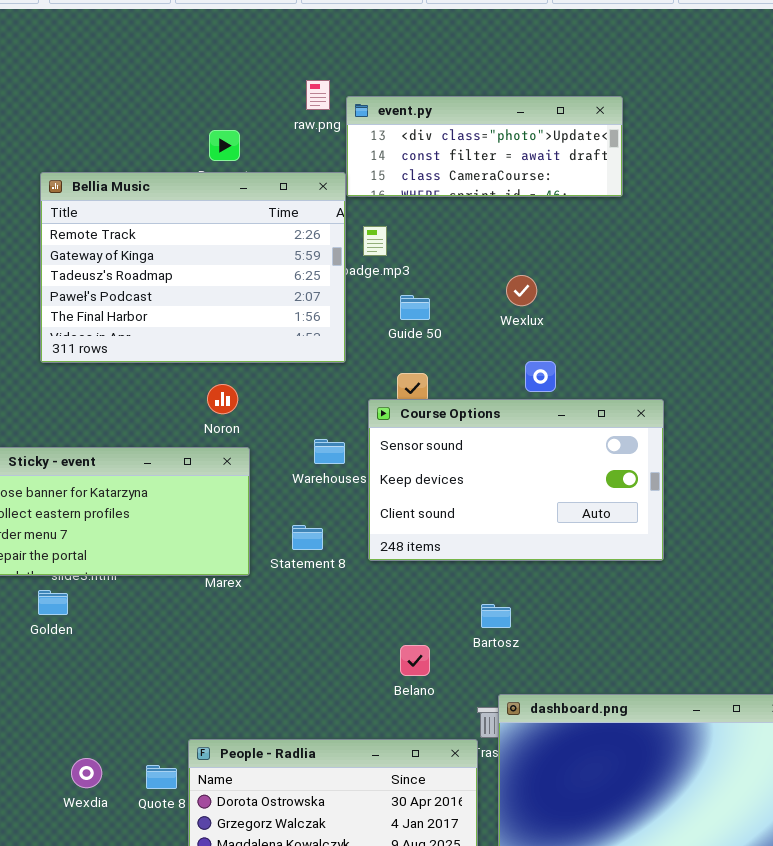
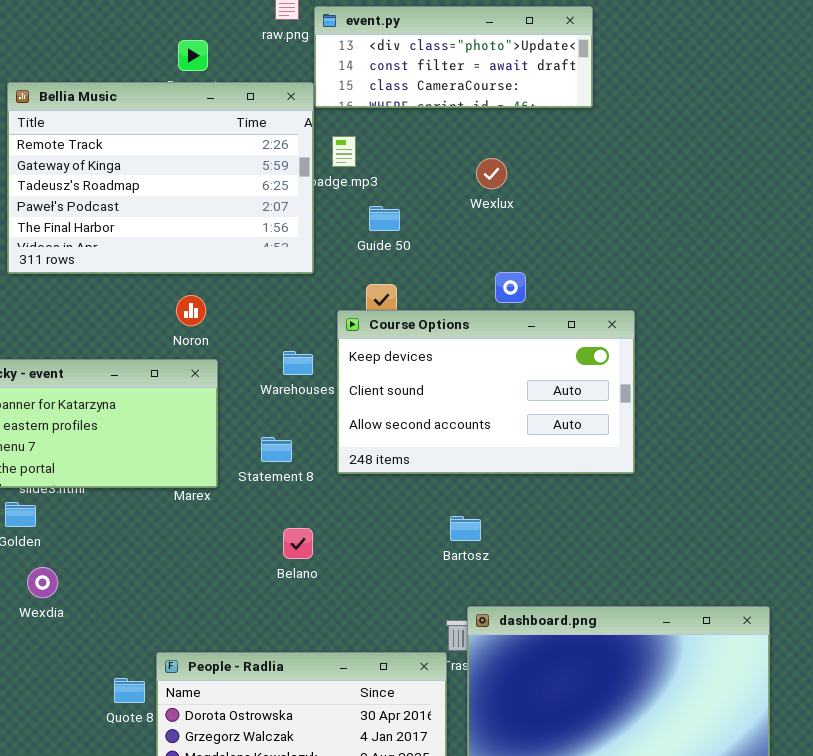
Wexlux: [506,275,537,306] -> [476,158,507,189], moved
Course Options: [368,399,664,561] -> [337,310,635,474], scrolled down 1 row
Belano: [400,645,430,676] -> [283,528,313,559], moved
Wexdia: [71,758,102,788] -> [27,567,58,598], moved

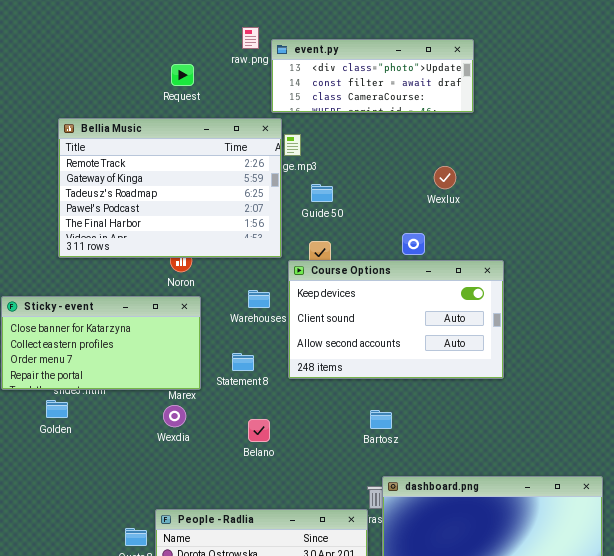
Bellia Music: [7,82,314,274] -> [58,118,282,258], moved
Wexlux: [476,158,507,189] -> [434,166,456,189], moved
Wexdia: [27,567,58,598] -> [163,405,186,427], moved

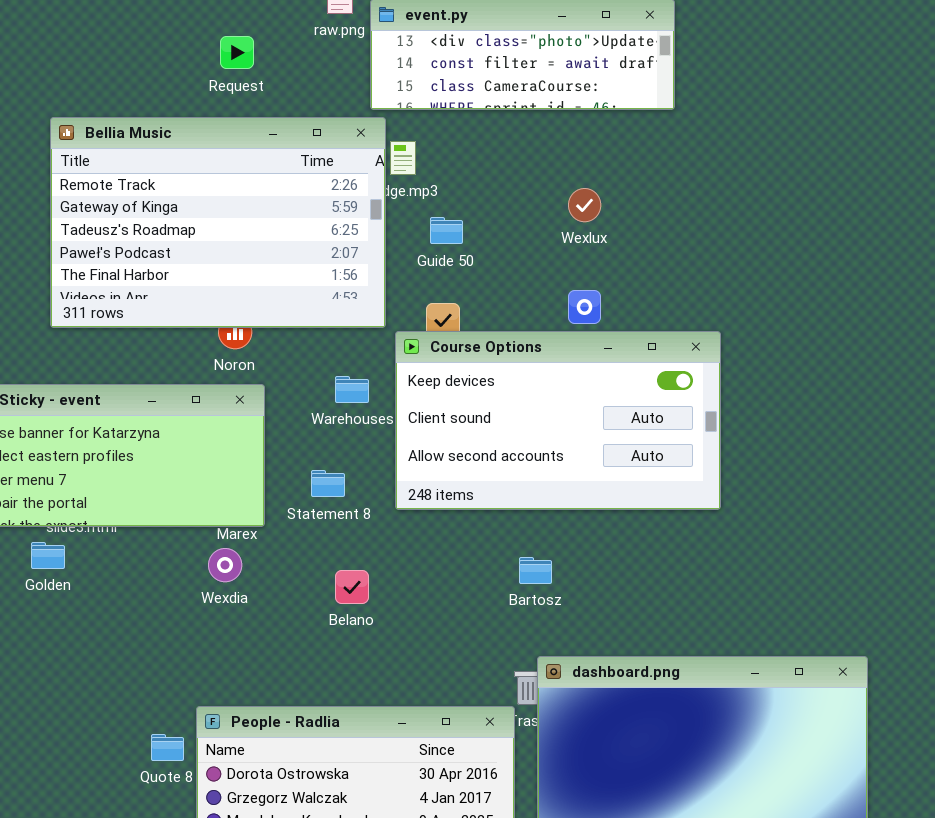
Wexlux: [434,166,456,189] -> [568,188,601,222], moved

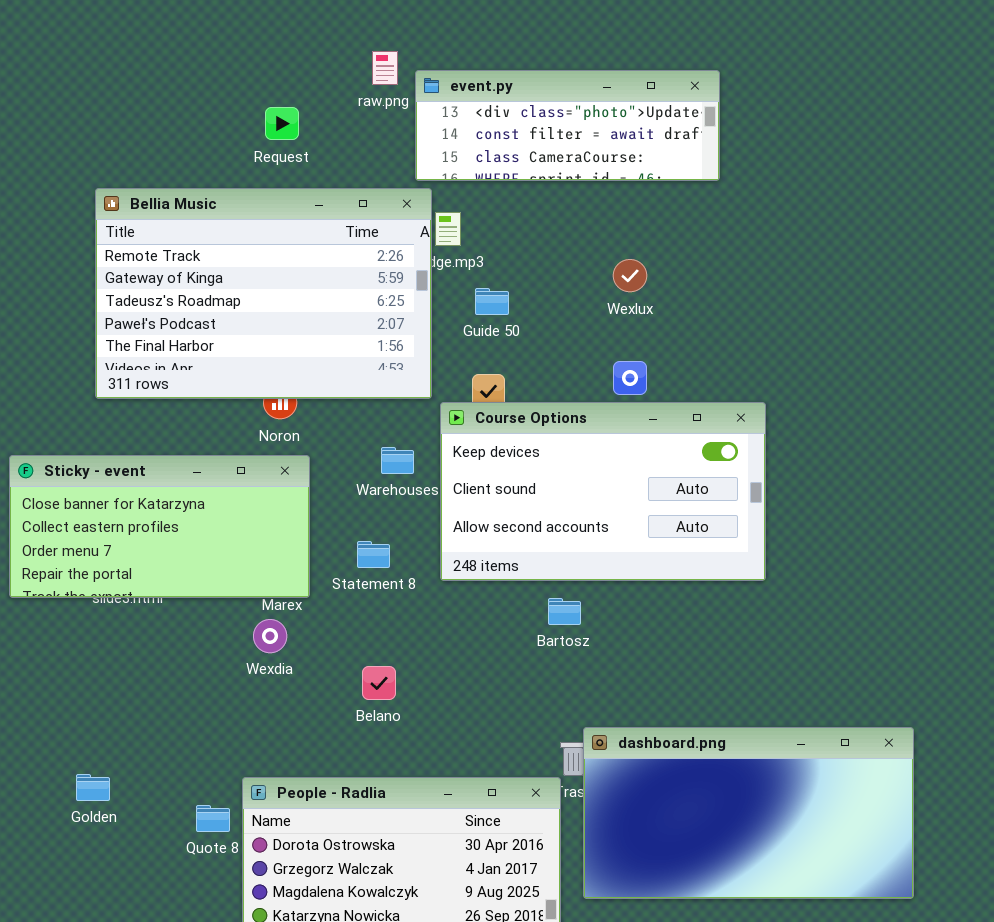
Golden: [31,542,65,569] -> [76,774,110,801], moved
Bartosz: [519,557,552,584] -> [548,598,581,625], moved
Belano: [335,570,369,604] -> [362,666,396,700], moved

